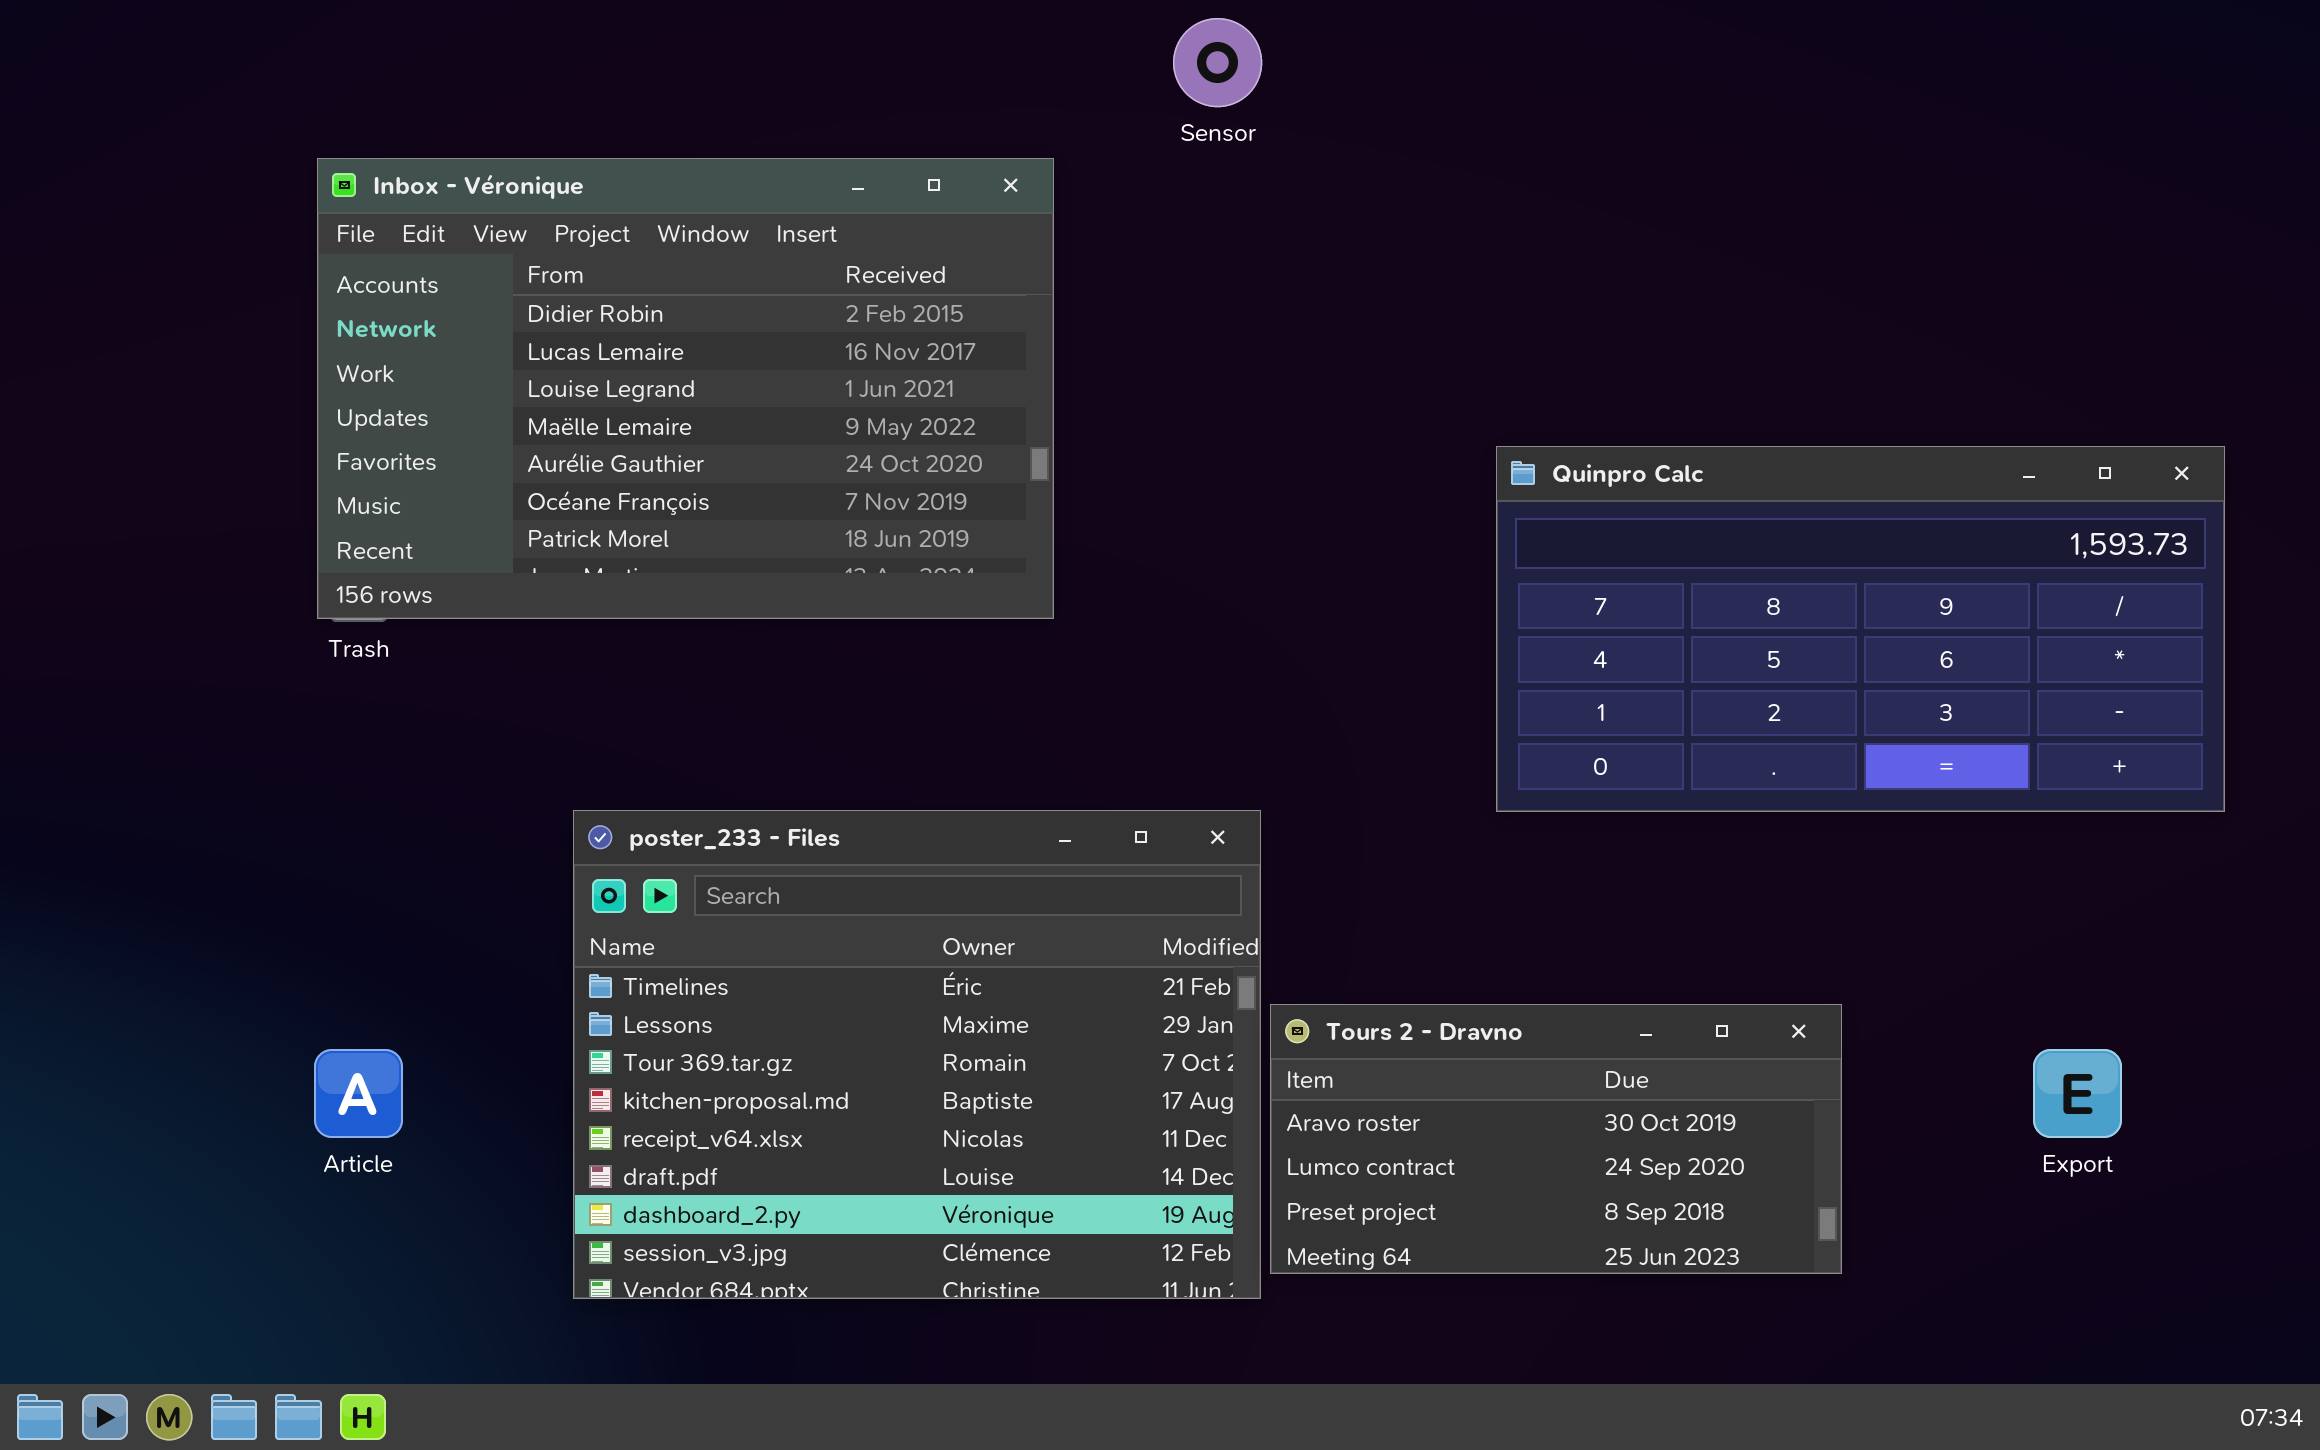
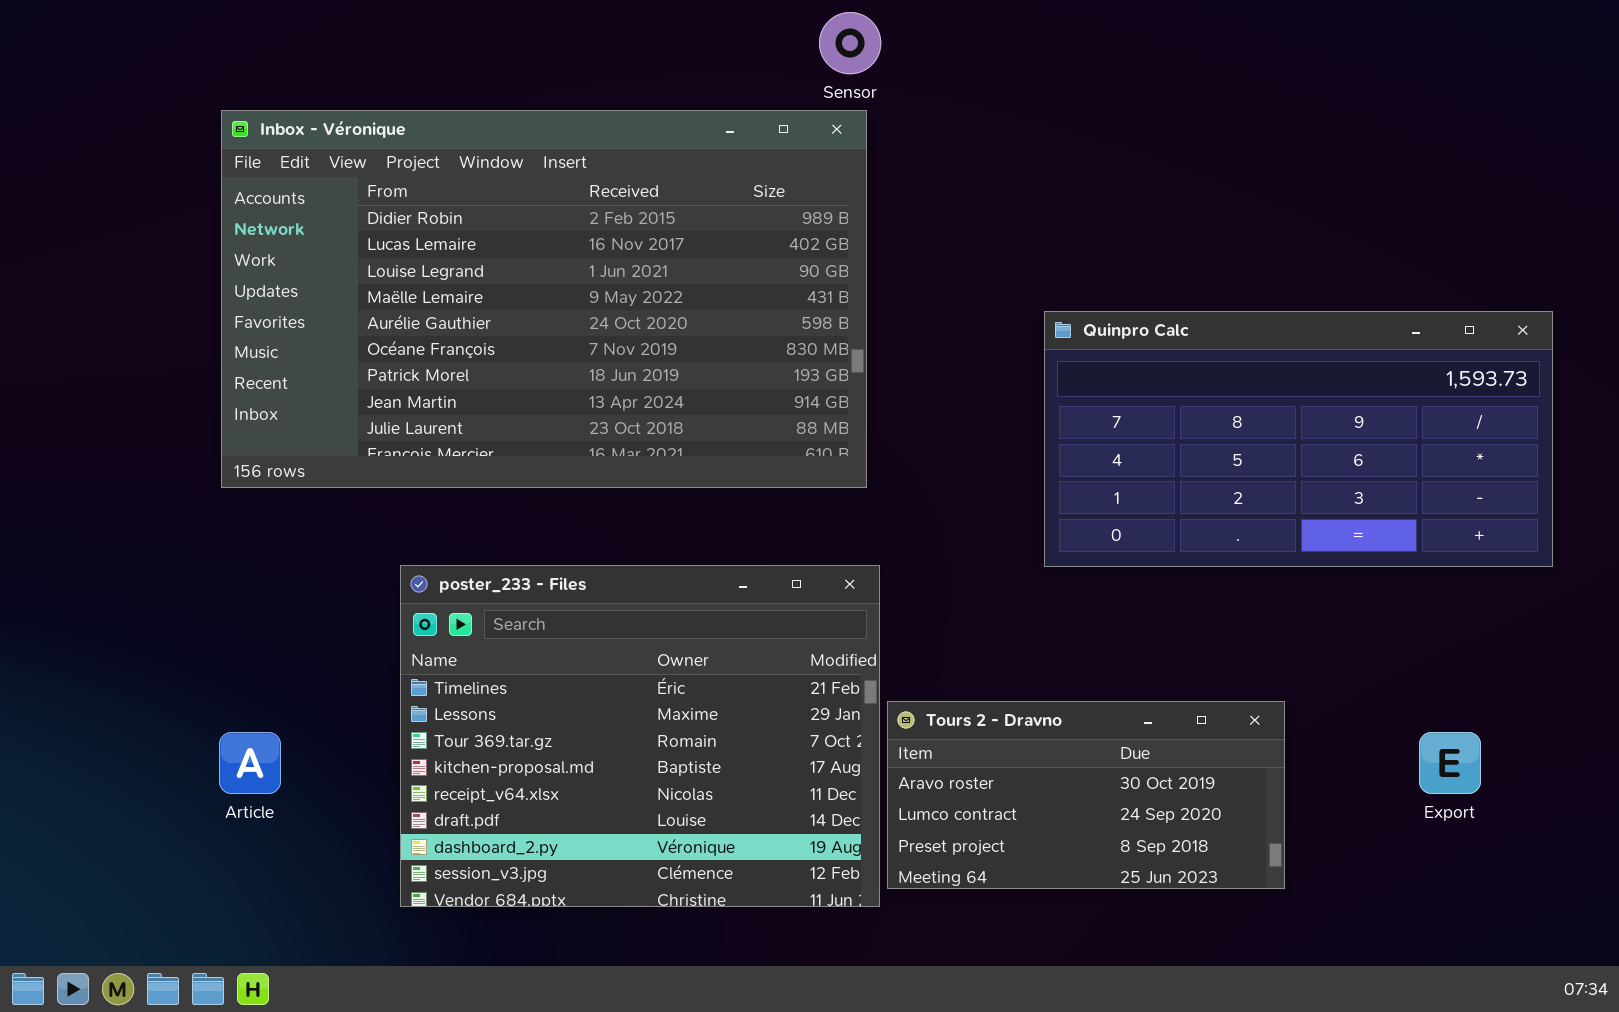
Inbox - Véronique: [317,158,1054,619] -> [221,110,867,488], resized

